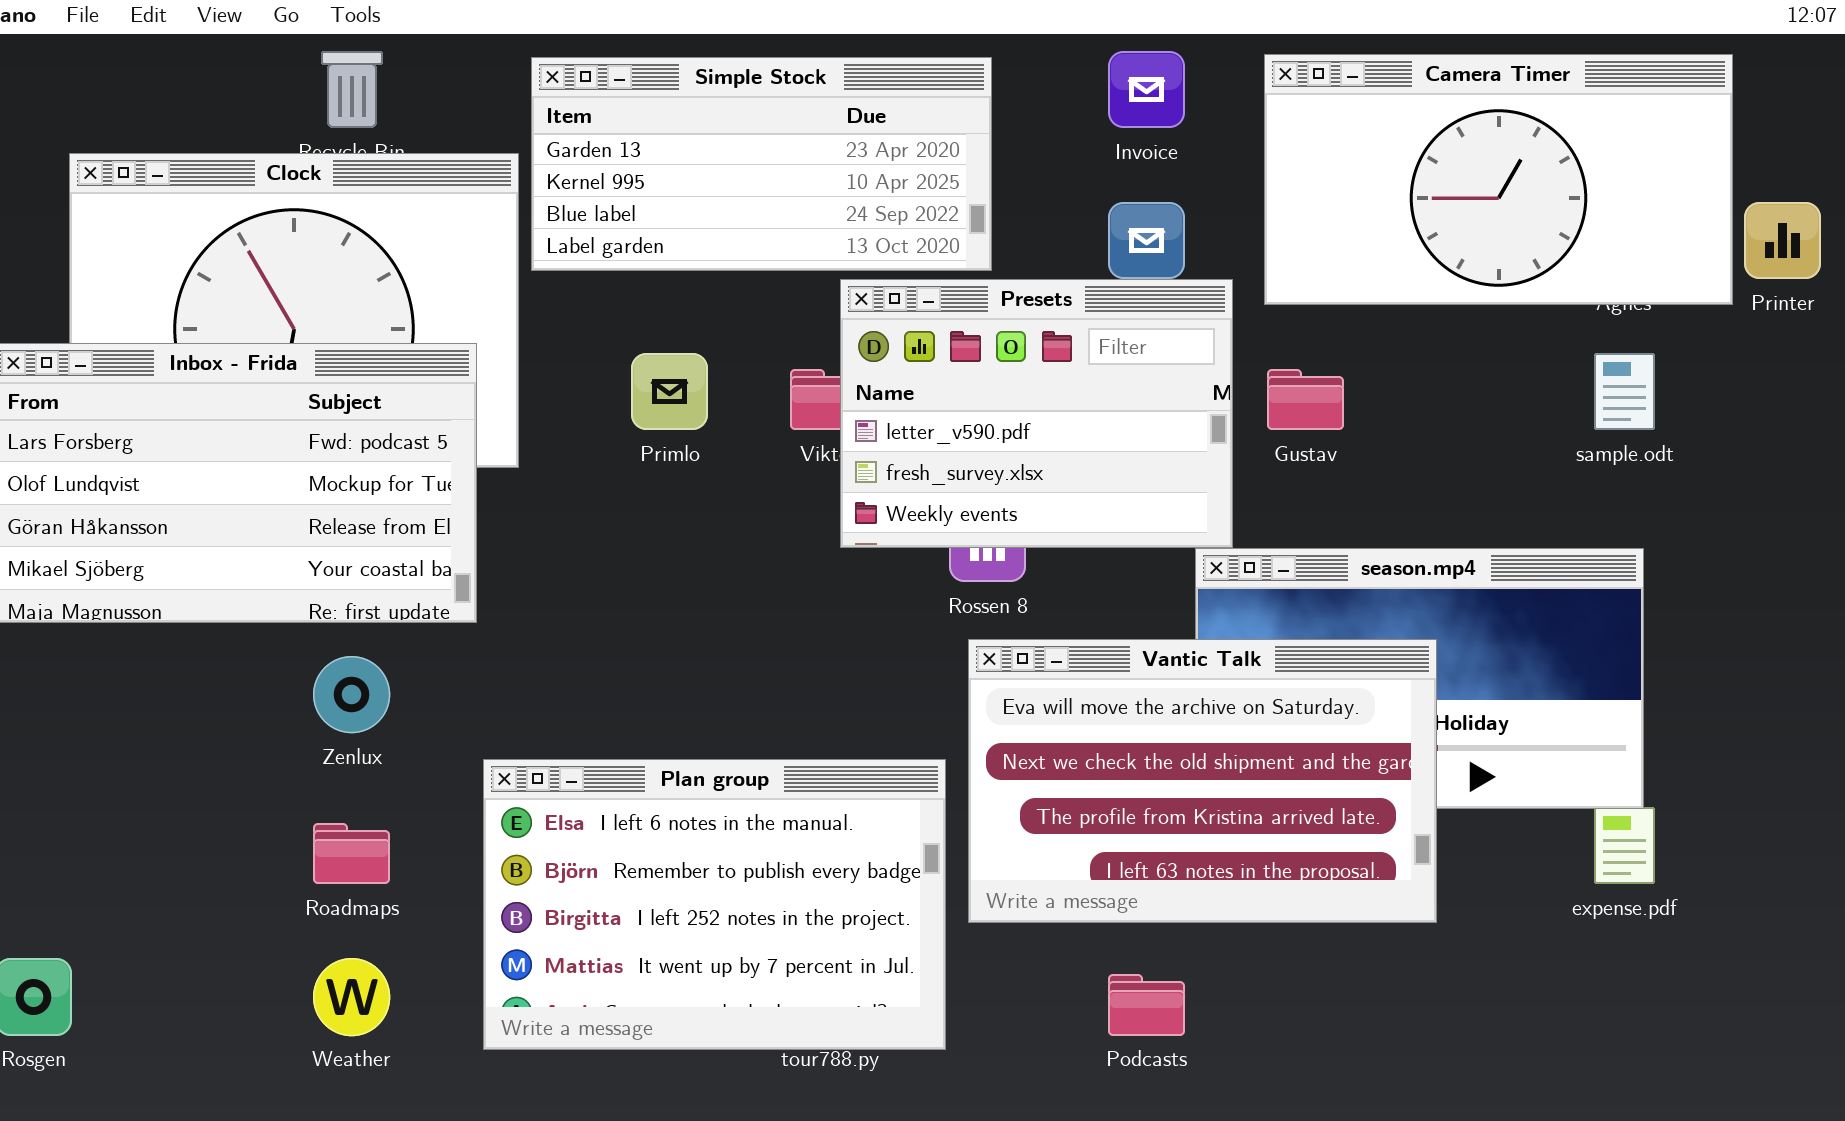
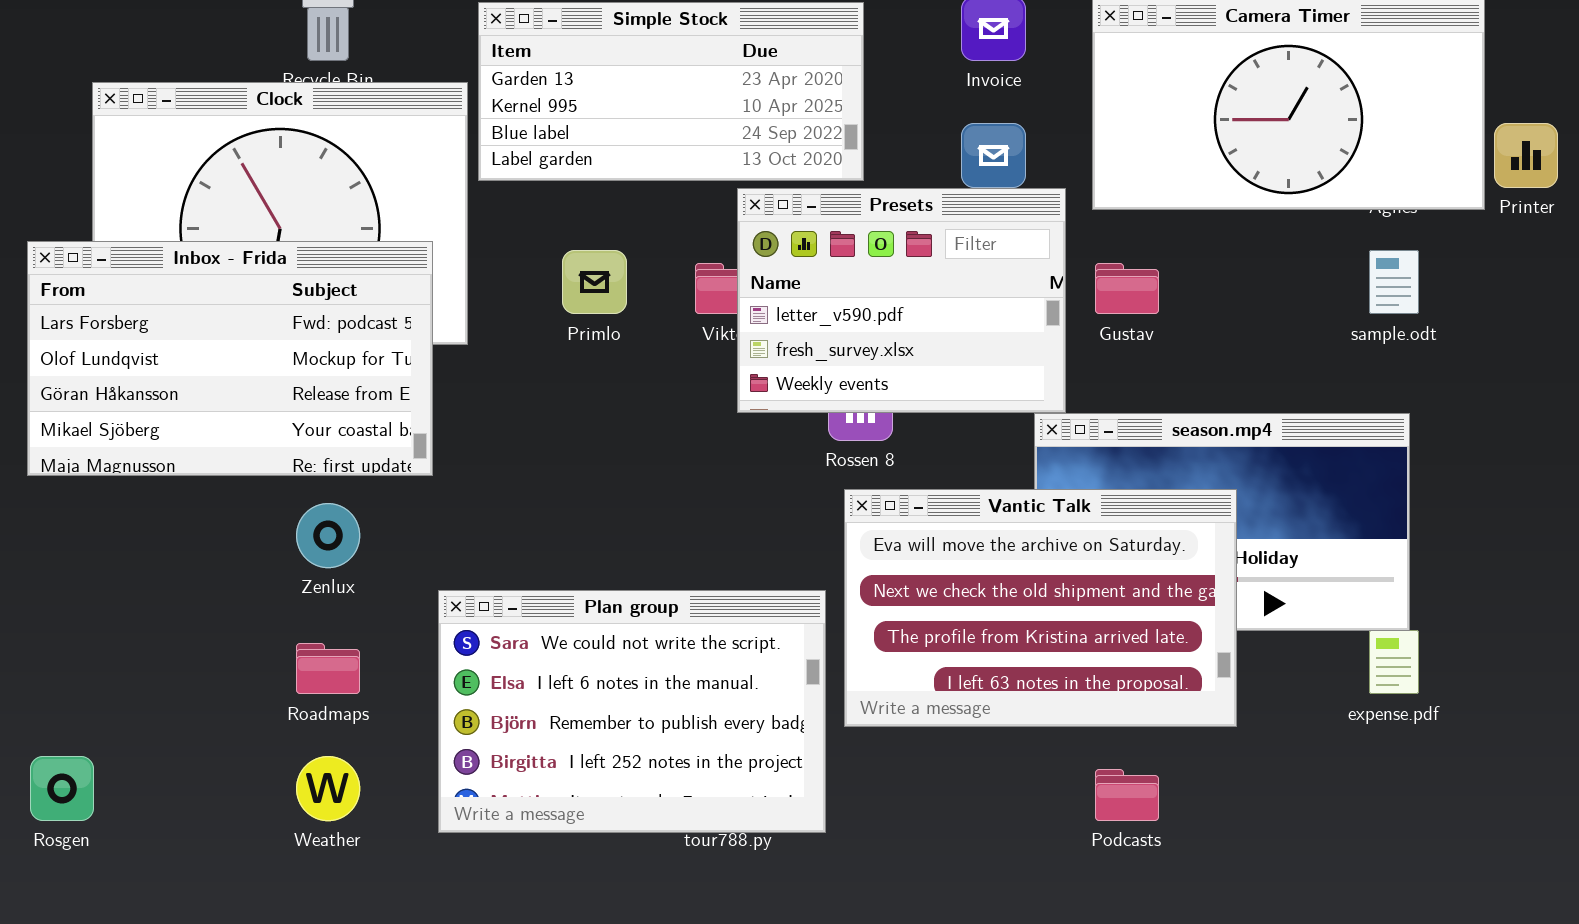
Plan group: [483,759,946,1050] -> [438,590,826,833], scrolled up 1 row
Podcasts: [1108,974,1185,1036] -> [1095,769,1159,821], moved

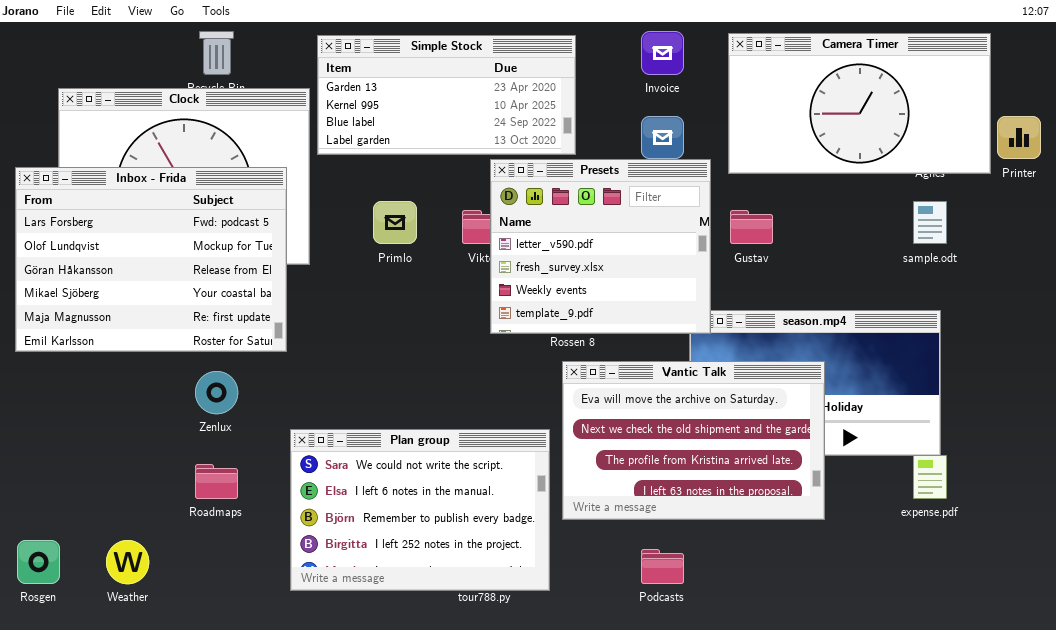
Presets: [737,188,1066,413] -> [490,159,711,334], resized
Inbox - Frida: [27,241,433,476] -> [15,167,287,352], resized
Weather: [296,756,360,821] -> [106,540,149,584], moved
Podcasts: [1095,769,1159,821] -> [641,549,684,584], moved

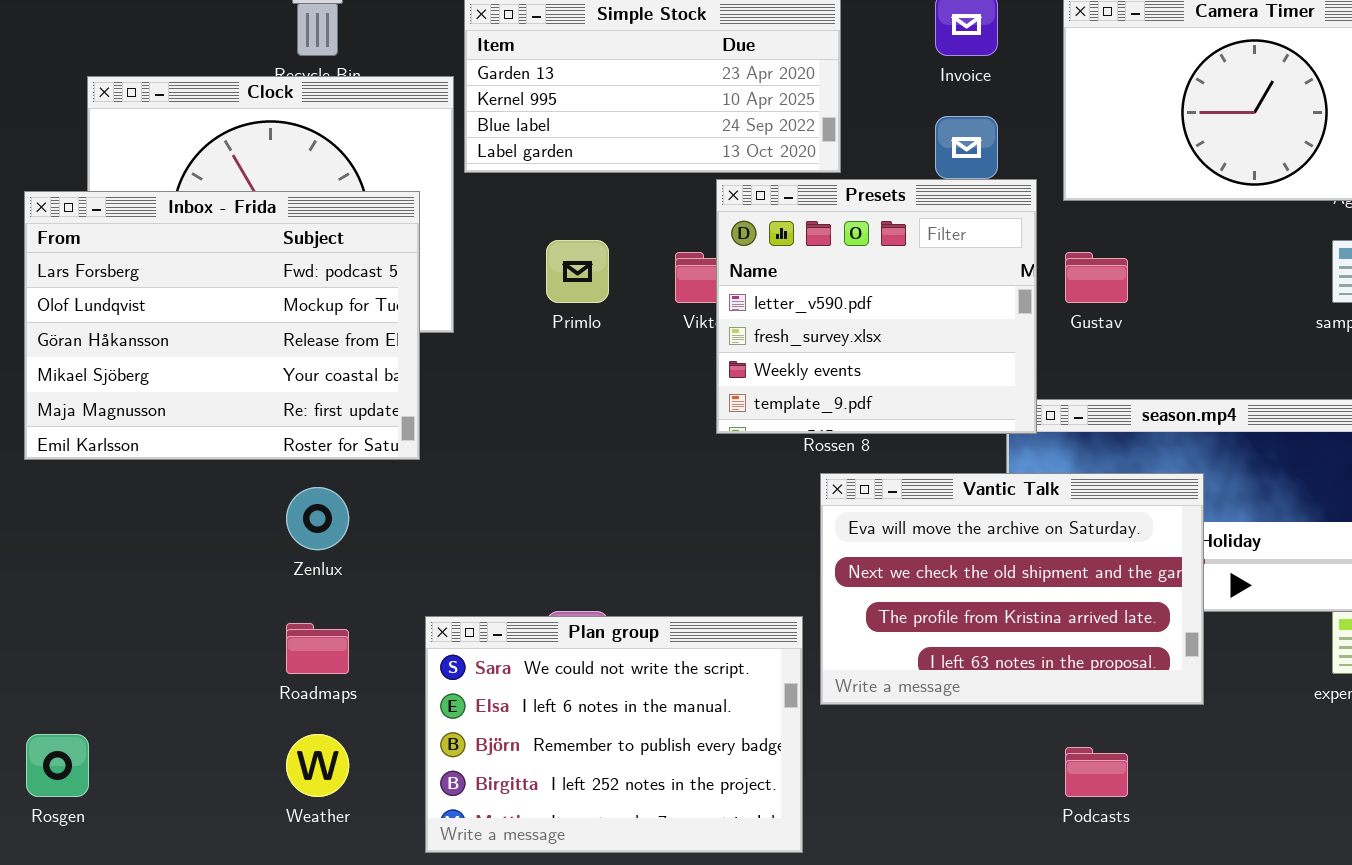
Plan group: [290,429,550,591] -> [425,616,803,853], moved
Weather: [106,540,149,584] -> [286,734,349,797], moved
Podcasts: [641,549,684,584] -> [1065,747,1128,797], moved

